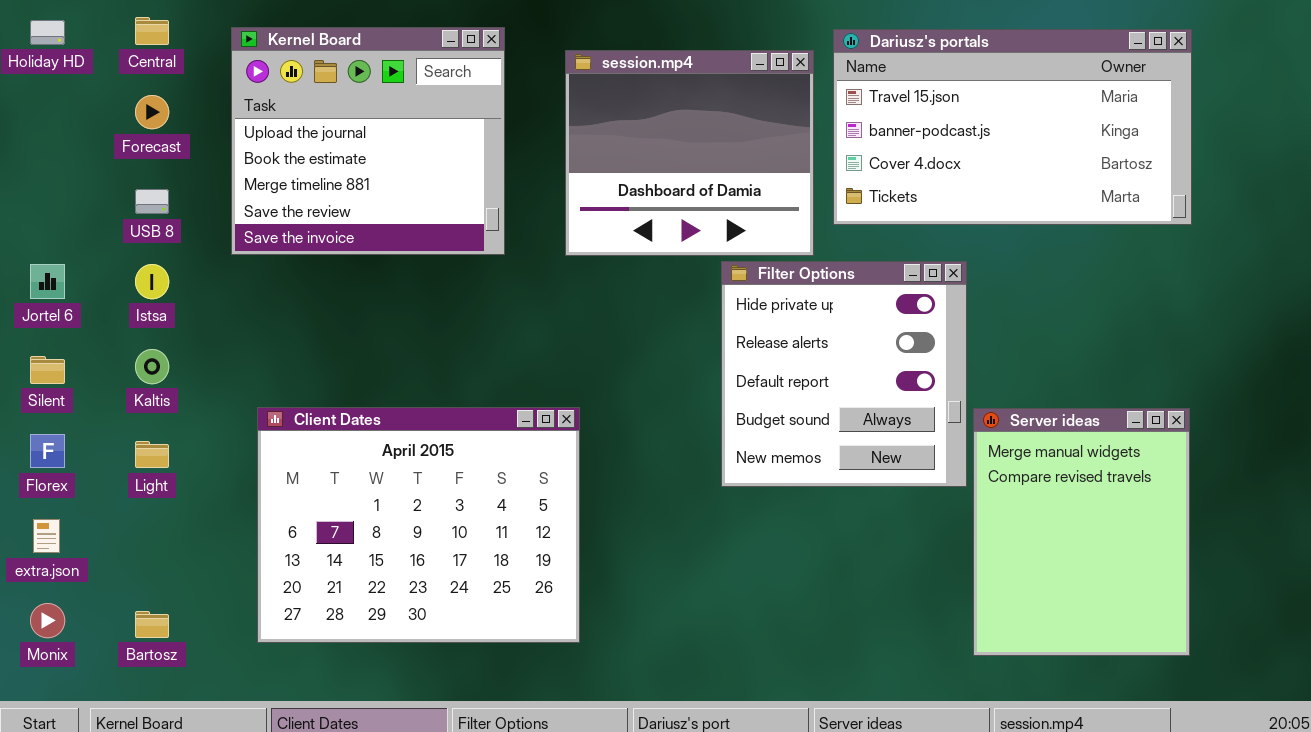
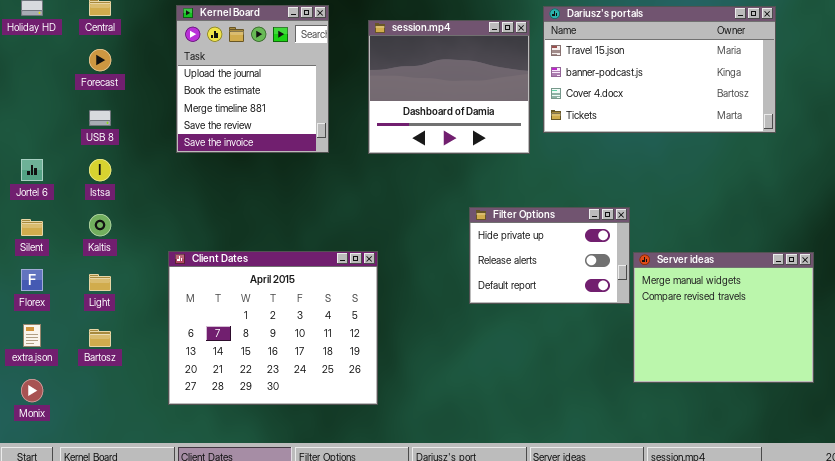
Kernel Board: [231,27,505,255] -> [176,5,329,153], resized
Filter Options: [721,261,967,487] -> [469,207,630,304], resized
Server ideas: [973,408,1190,656] -> [633,252,814,383], resized
Bartosz: [135,611,169,638] -> [89,329,111,347], moved

